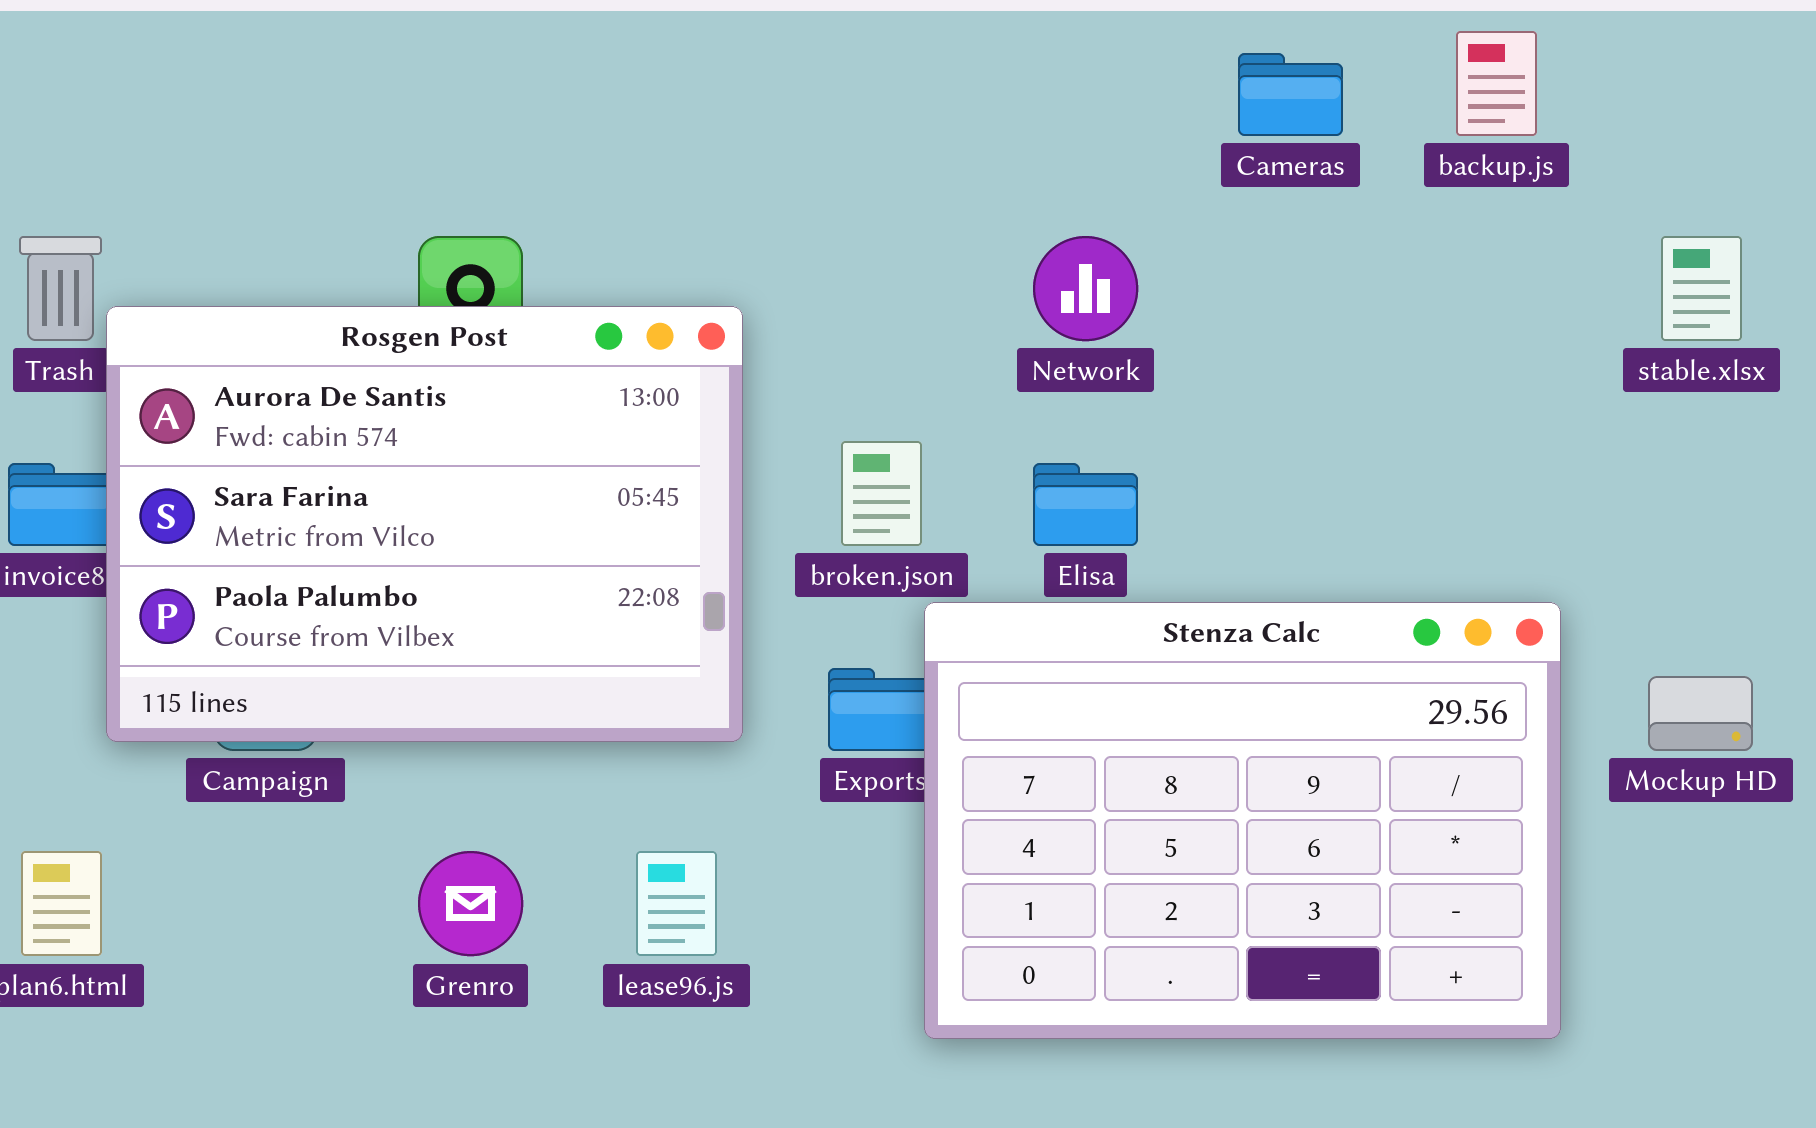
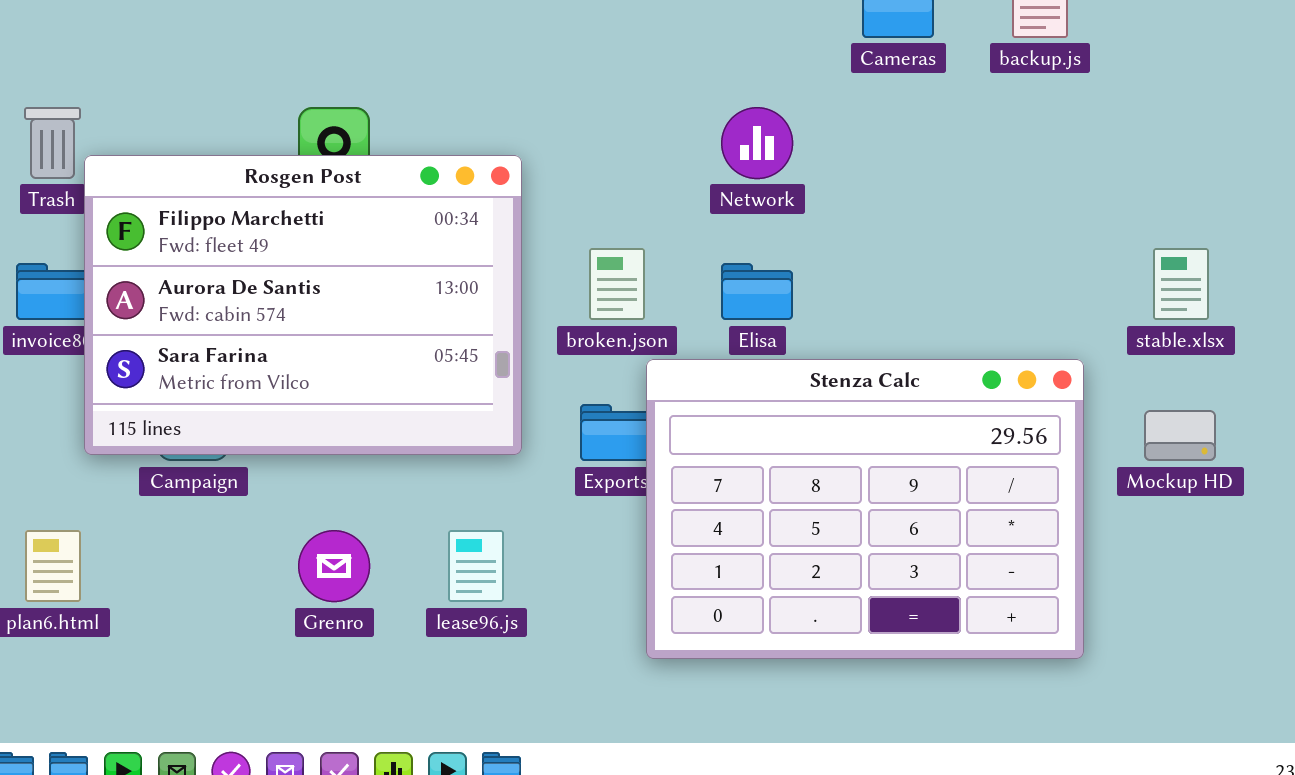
stable.xlsx: [1661,236,1742,341] -> [1153,248,1209,320], moved
Rosgen Post: [106,306,743,742] -> [84,155,522,455], scrolled up 1 row

